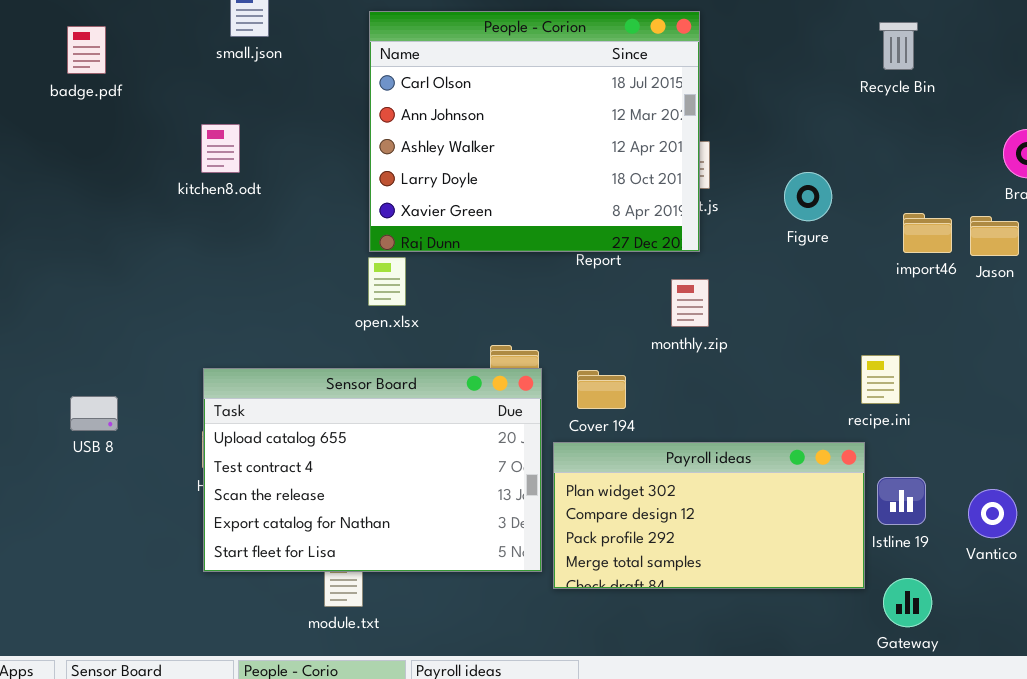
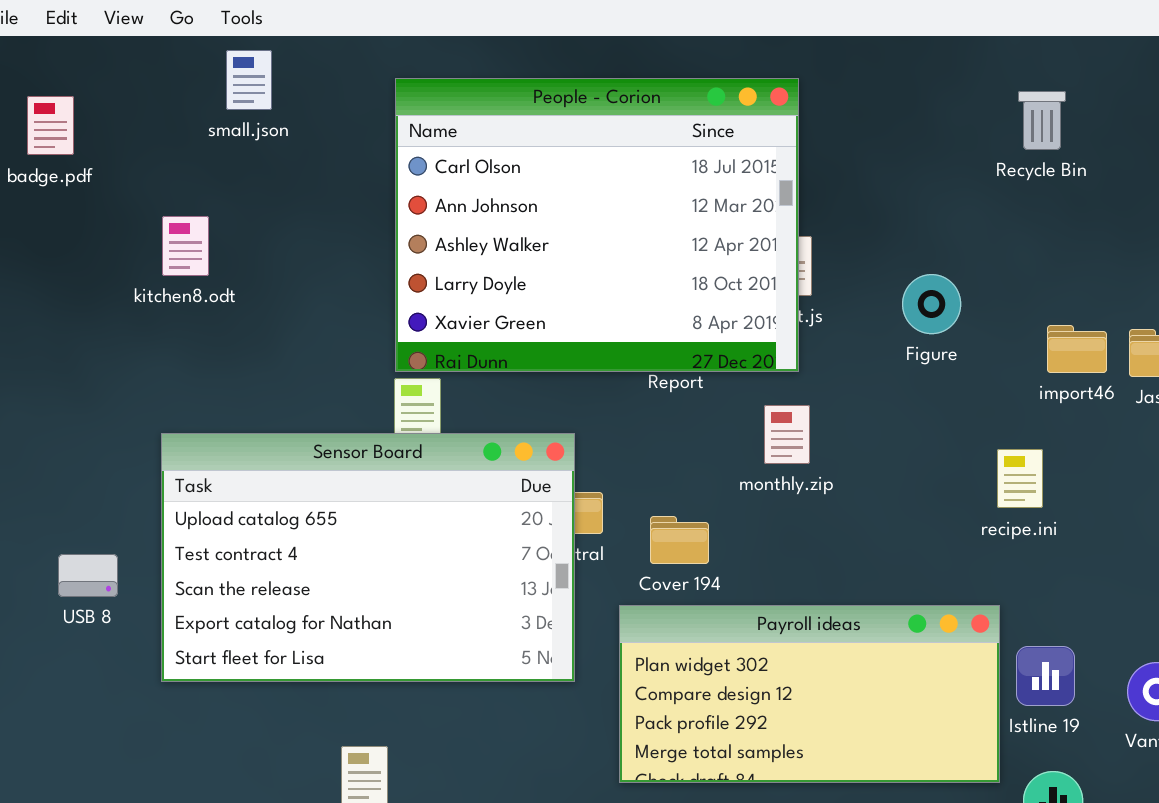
kitchen8.odt: [201,124,240,173] -> [162,216,209,276], moved
recipe.ini: [861,355,900,404] -> [997,449,1043,508], moved
Sensor Board: [203,368,542,572] -> [161,433,575,682], moved
USB 8: [70,396,118,431] -> [58,554,118,597], moved

